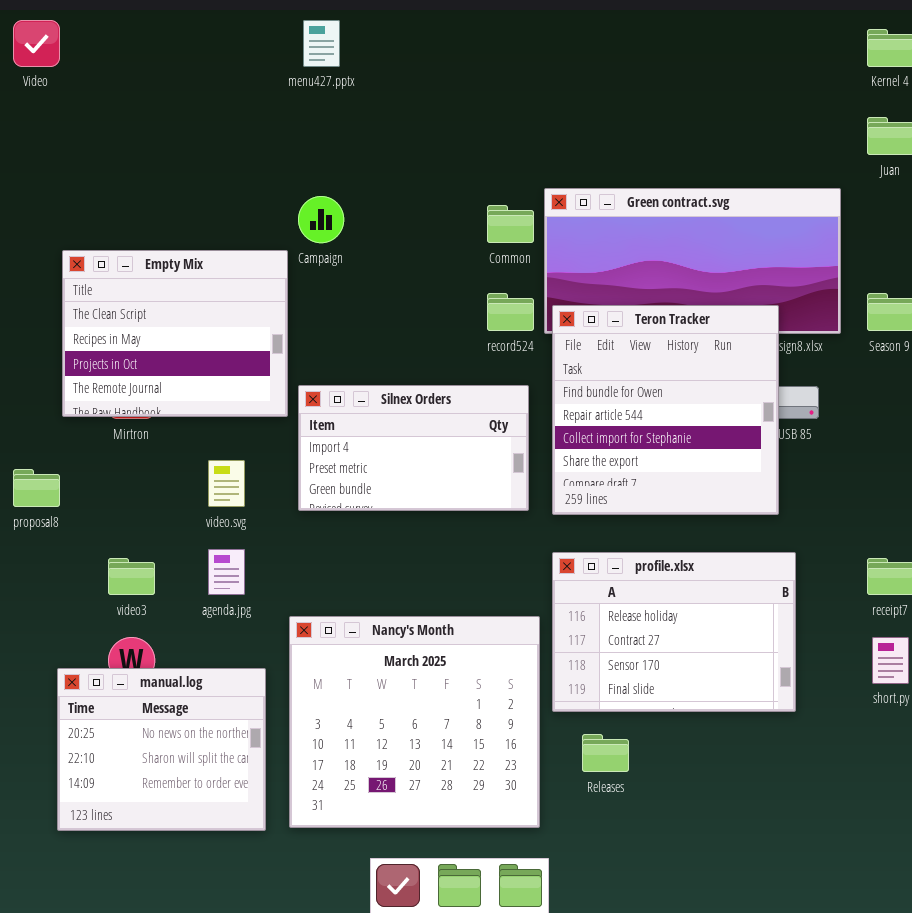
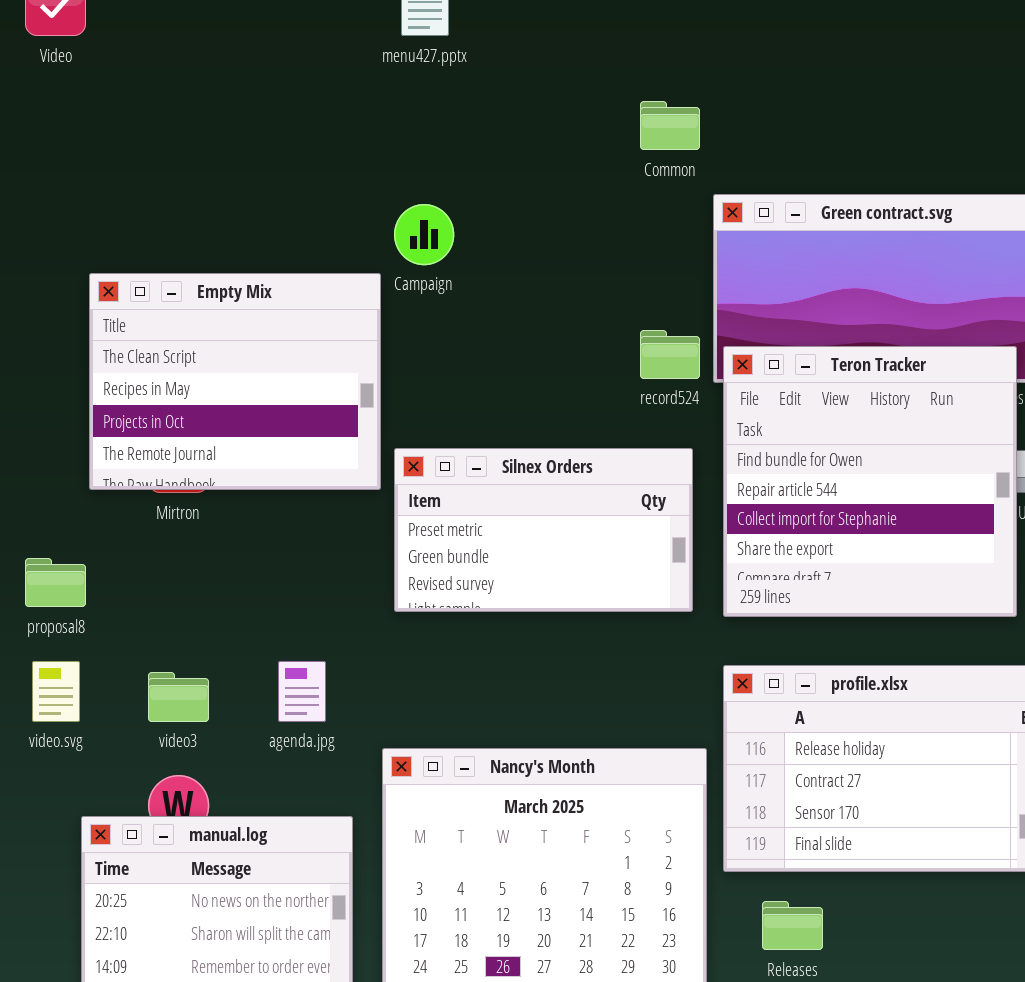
Common: [487,205,534,243] -> [640,101,700,150], moved
Silnex Orders: [298,385,529,511] -> [394,448,693,612], scrolled down 1 row
video.svg: [208,460,245,507] -> [32,661,80,722], moved

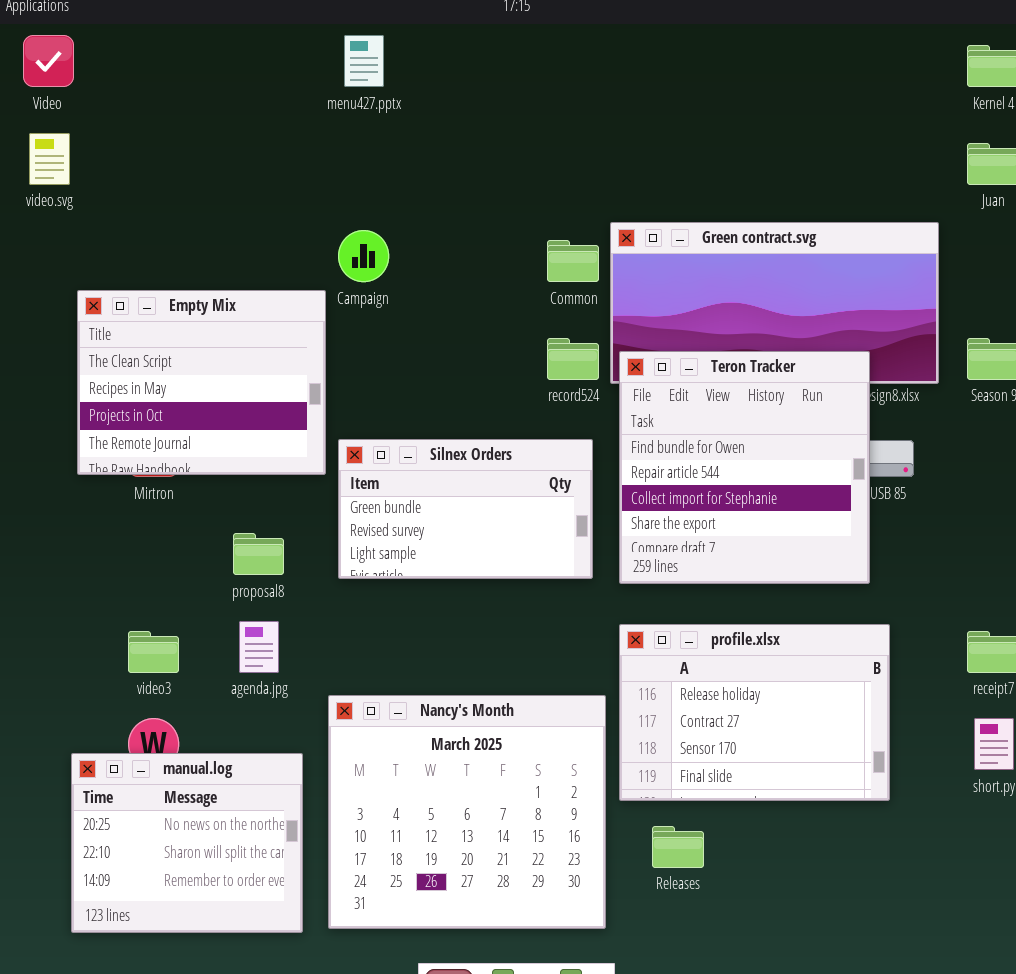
Common: [640,101,700,150] -> [547,240,599,282], moved
Silnex Orders: [394,448,693,612] -> [338,439,593,579], scrolled down 1 row
proposal8: [25,558,86,607] -> [233,533,284,575], moved
video.svg: [32,661,80,722] -> [29,133,70,185], moved

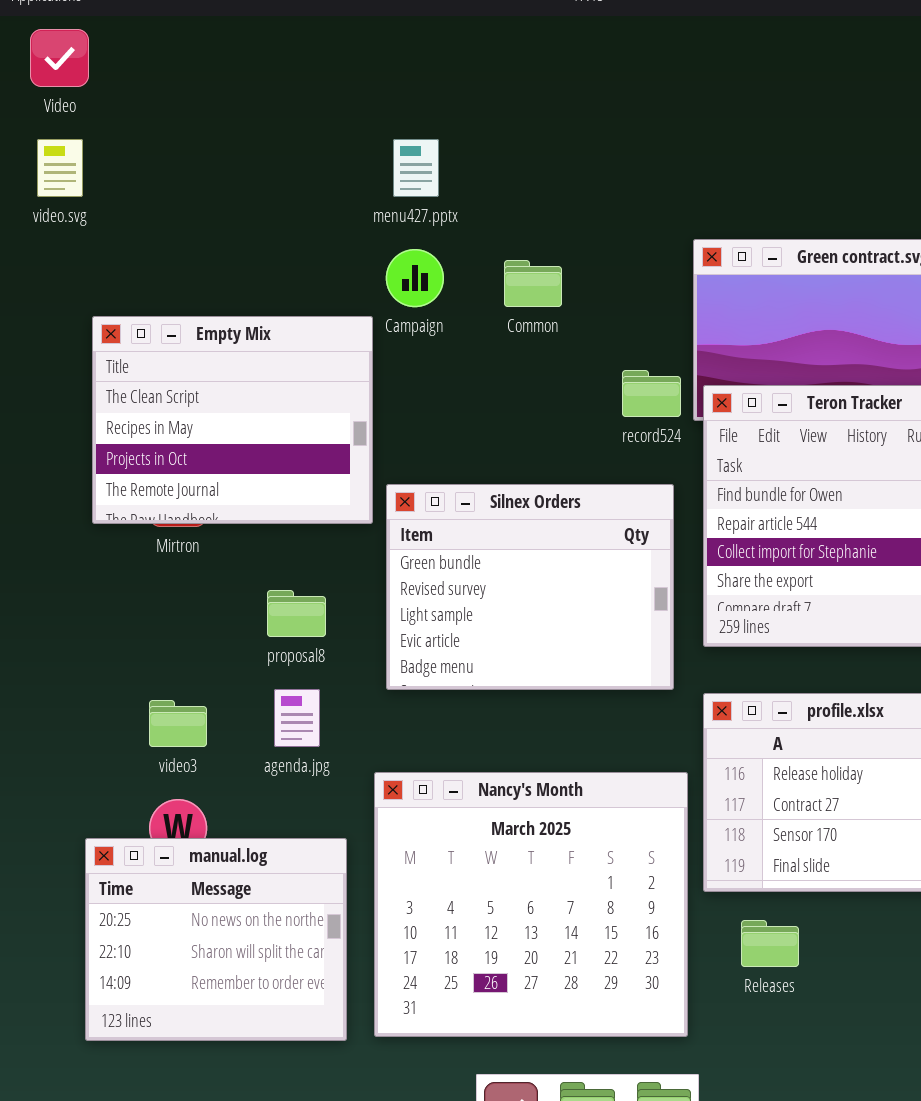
menu427.pptx: [344,35,384,87] -> [393,139,439,197], moved
Common: [547,240,599,282] -> [504,260,562,307], moved
Silnex Orders: [338,439,593,579] -> [386,484,674,690], resized

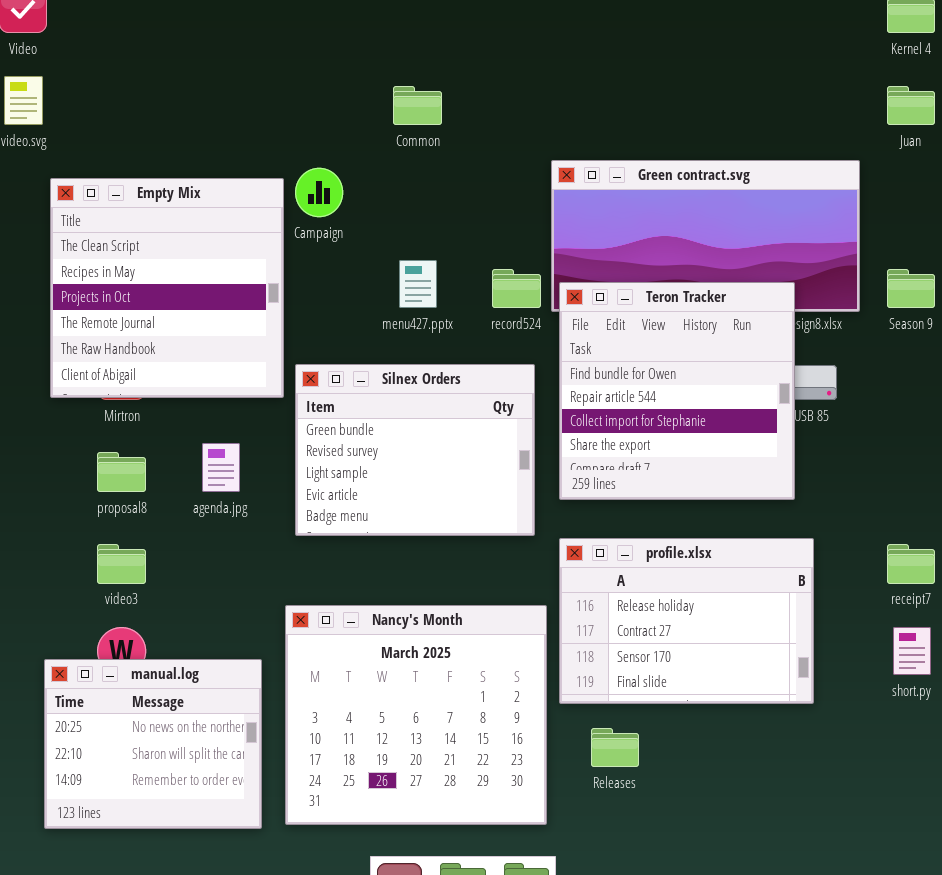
menu427.pptx: [393,139,439,197] -> [399,260,437,308], moved
Common: [504,260,562,307] -> [393,86,442,125], moved
Empty Mix: [92,316,373,524] -> [50,178,284,398], resized
proposal8: [267,590,326,637] -> [97,452,146,492], moved
agenda.jpg: [274,689,320,747] -> [202,443,240,492], moved

